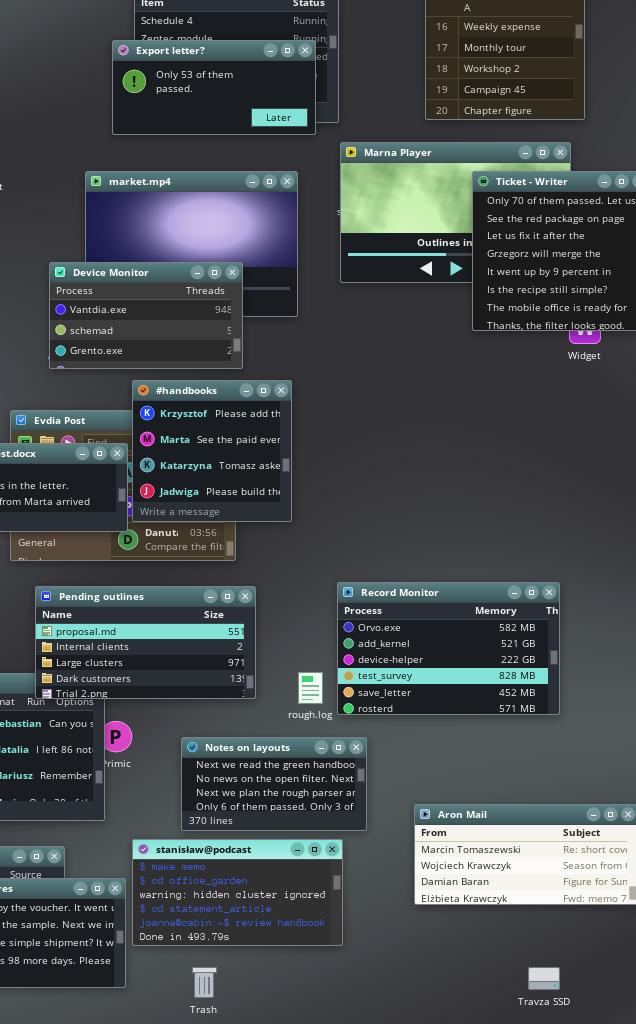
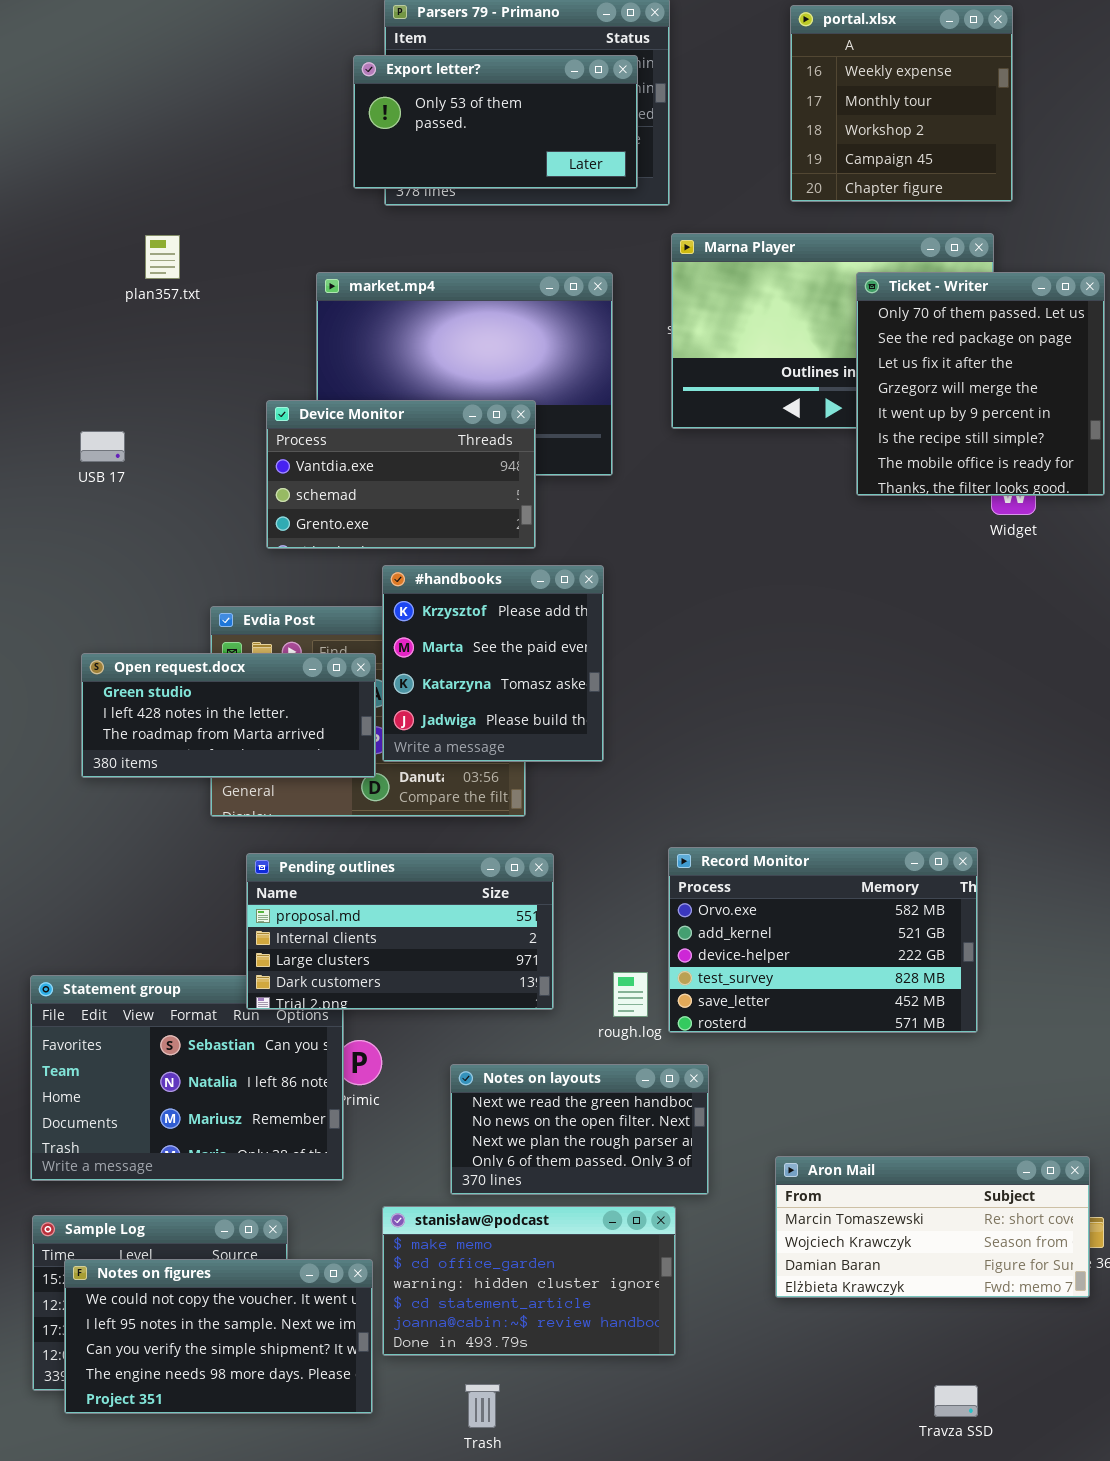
Export letter?: [112,40,316,135] -> [353,55,638,189], moved

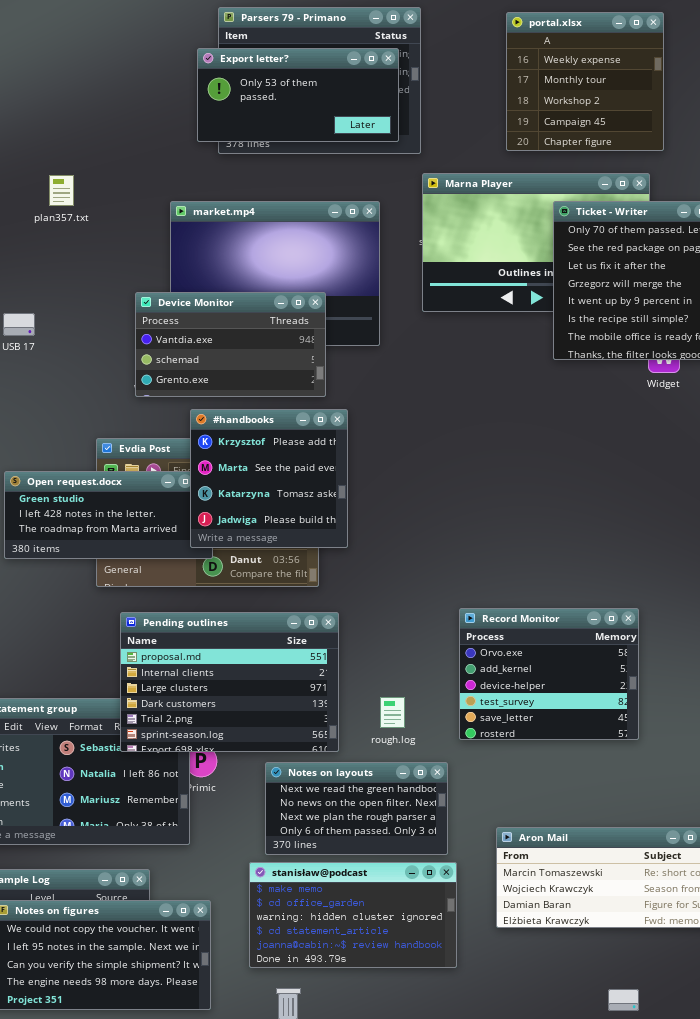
#handbooks: [382,565,604,762] -> [190,409,348,548], moved
Record Monitor: [668,847,978,1033] -> [459,608,639,740], resized
Pending outlines: [246,853,554,1010] -> [120,612,339,752], resized
stanisław@podcast: [382,1206,676,1356] -> [249,862,457,968], moved

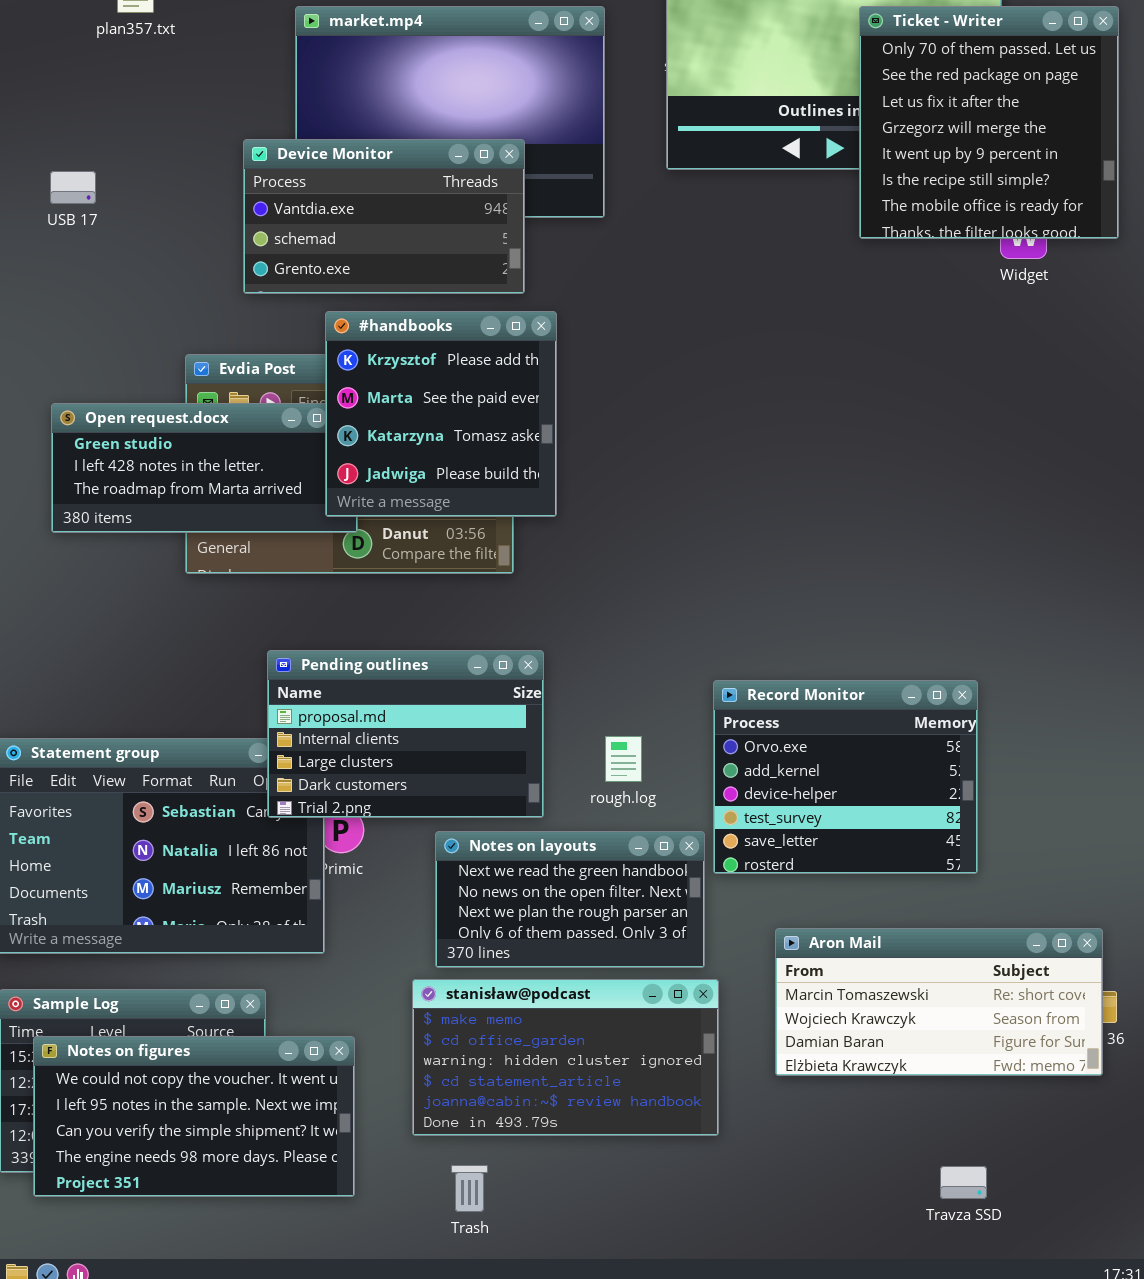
Record Monitor: [459,608,639,740] -> [713,680,978,874], moved
Pending outlines: [120,612,339,752] -> [267,650,544,818], resized

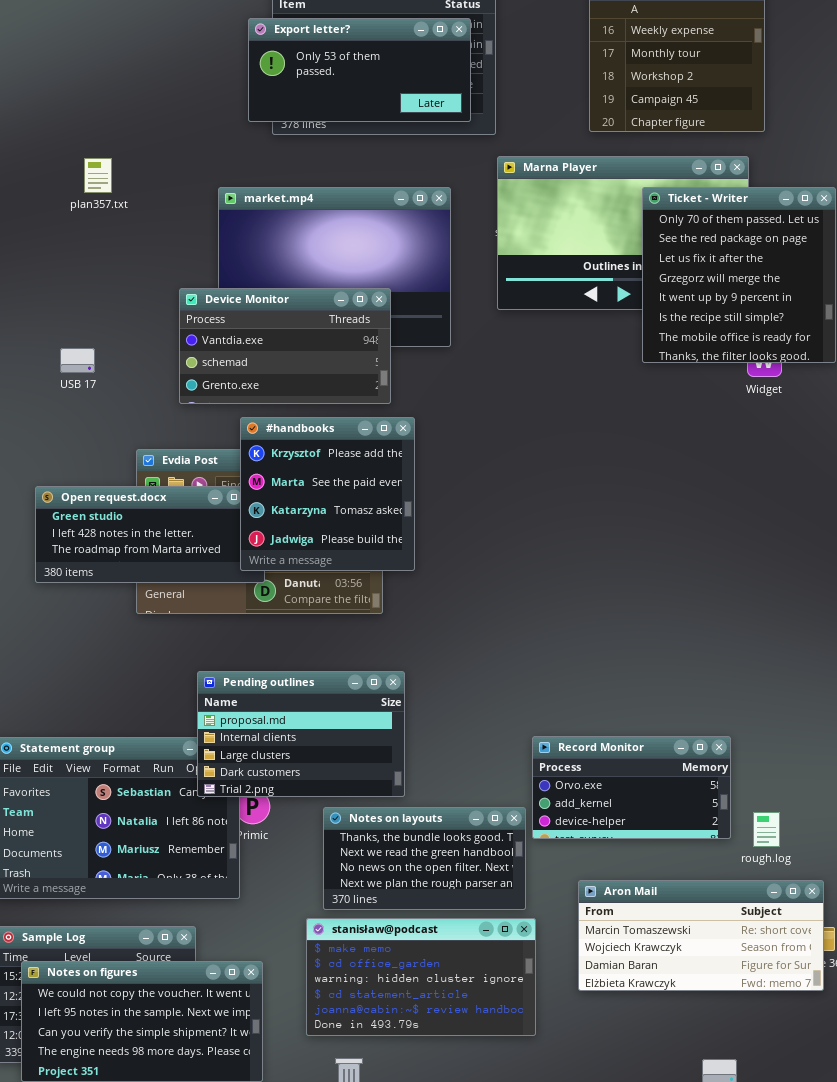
USB 17: [50,171,96,204] -> [60,348,95,373], moved
Record Monitor: [713,680,978,874] -> [532,736,731,839], resized
rough.log: [605,736,642,782] -> [753,812,780,847], moved
Notes on layouts: [435,831,705,968] -> [323,807,526,910], scrolled up 1 row

